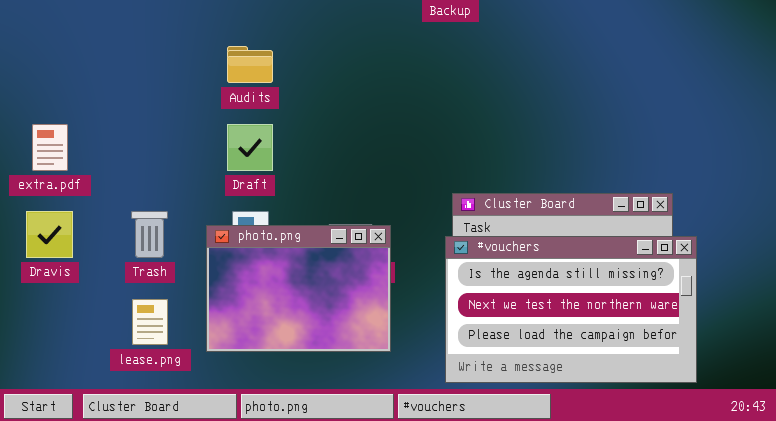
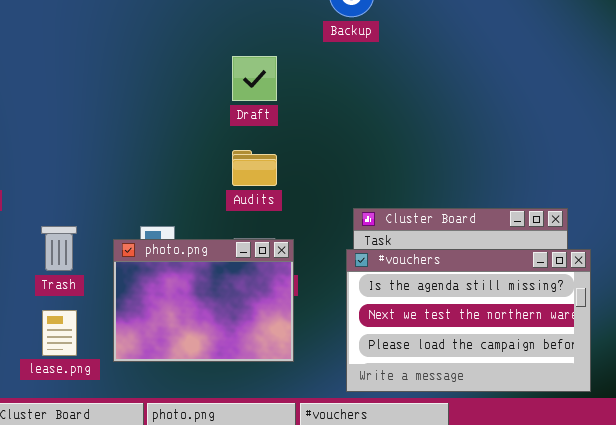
Audits: [227,46,273,83] -> [232,150,277,186], moved
Draft: [227,124,273,171] -> [232,56,277,101], moved

